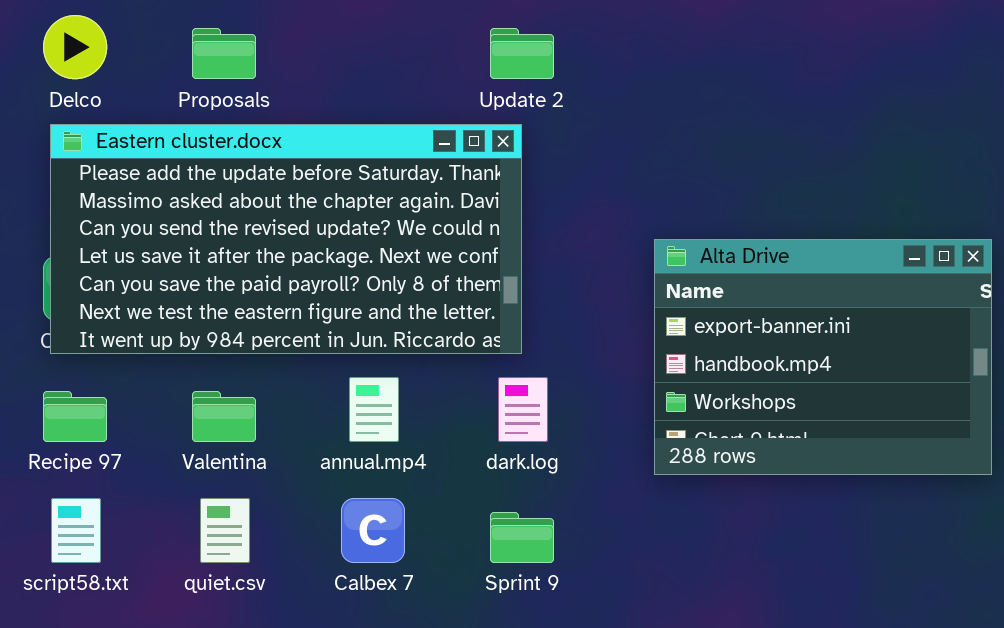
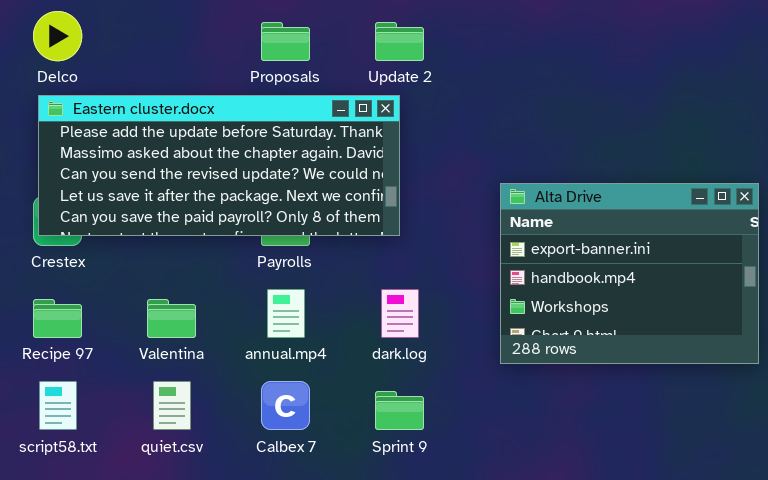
Proposals: [192,28,256,79] -> [261,22,310,61], moved
Eastern cluster.docx: [50,124,522,354] -> [38,95,400,236], resized

